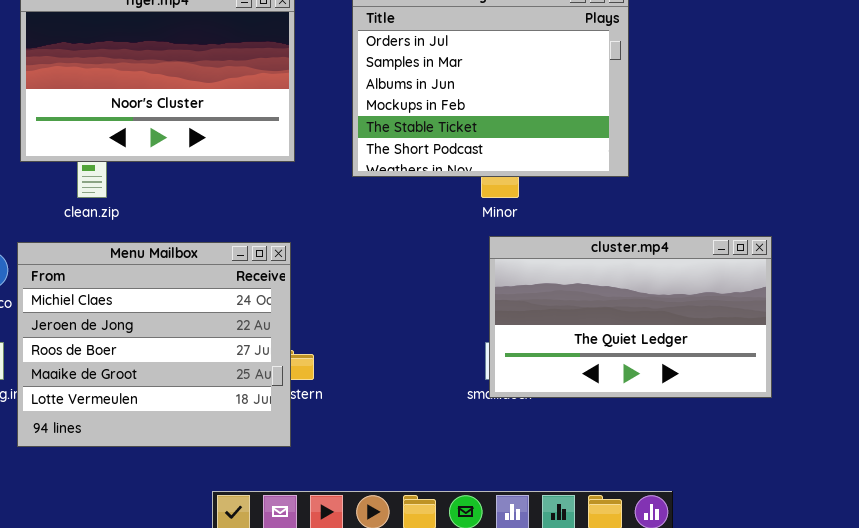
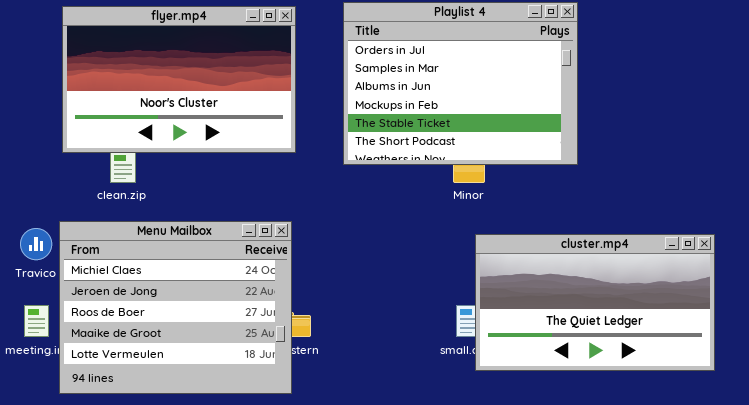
cluster.mp4: [489,236,772,398] -> [475,234,715,371], moved

